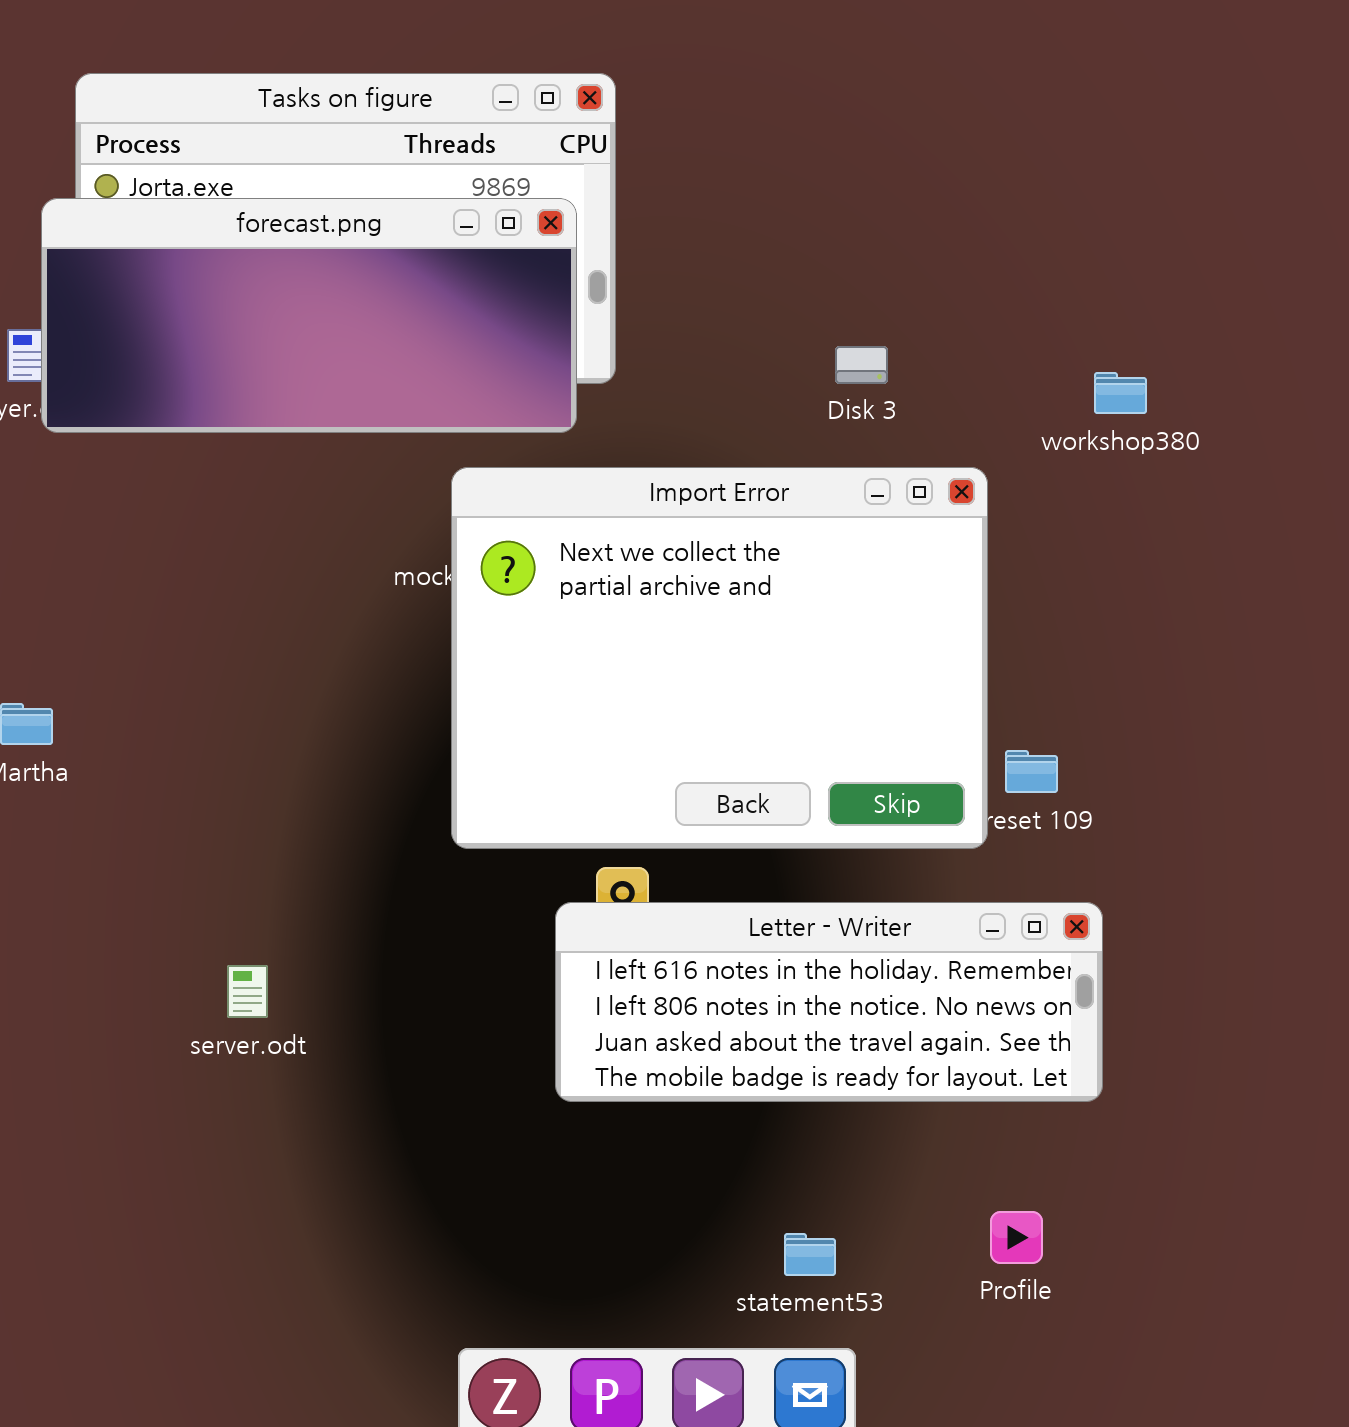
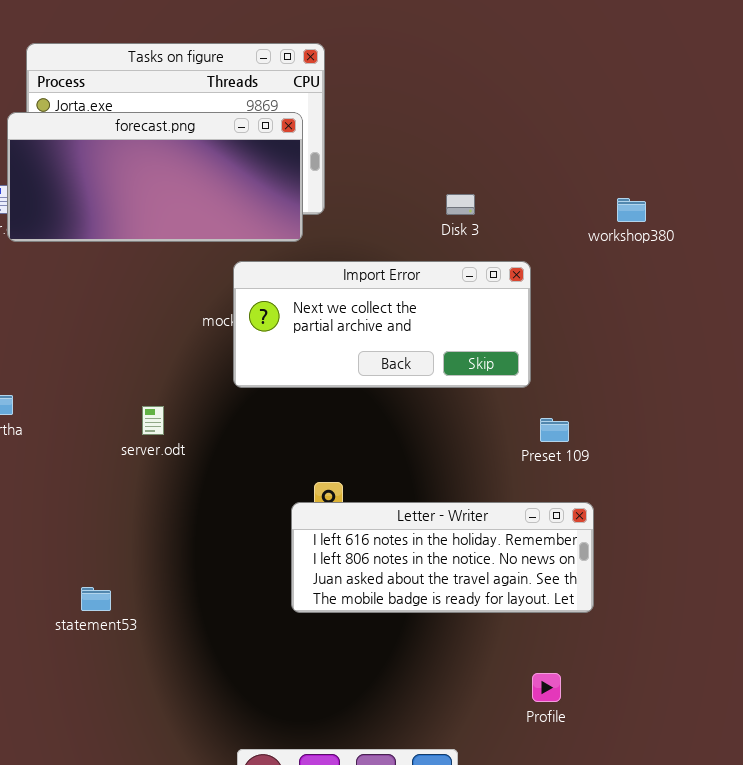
workshop380: [1094,372,1147,414] -> [617,198,646,222], moved
Import Error: [451,467,988,849] -> [233,261,531,388], resized
server.odt: [227,965,268,1018] -> [142,406,164,435], moved
statement53: [784,1233,836,1276] -> [81,587,111,611], moved

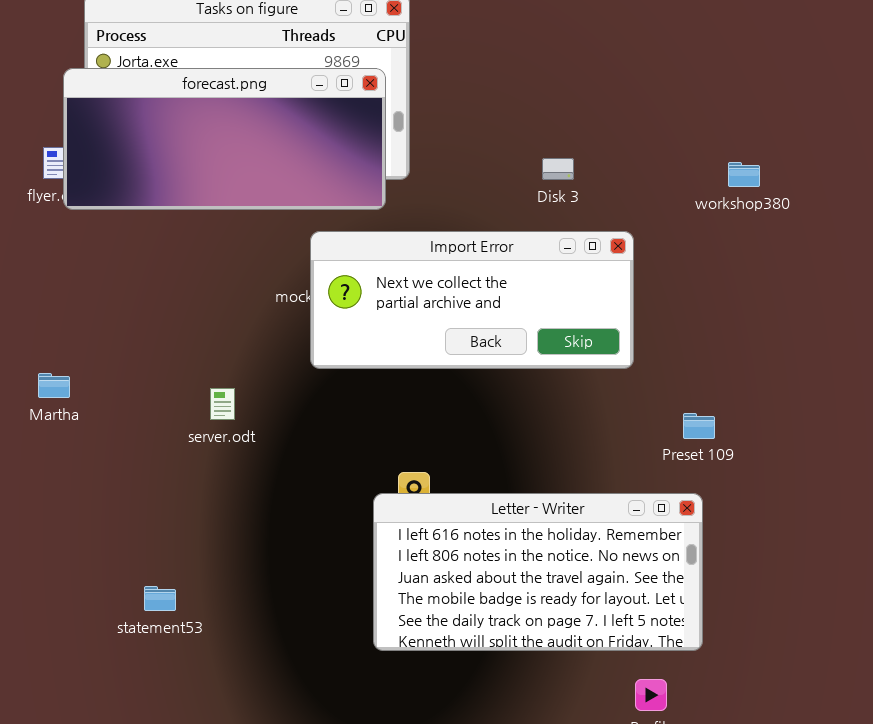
Preset 109: [540,418,569,442] -> [683,413,715,439], moved
Letter - Writer: [291,502,594,613] -> [373,493,703,651], resized

